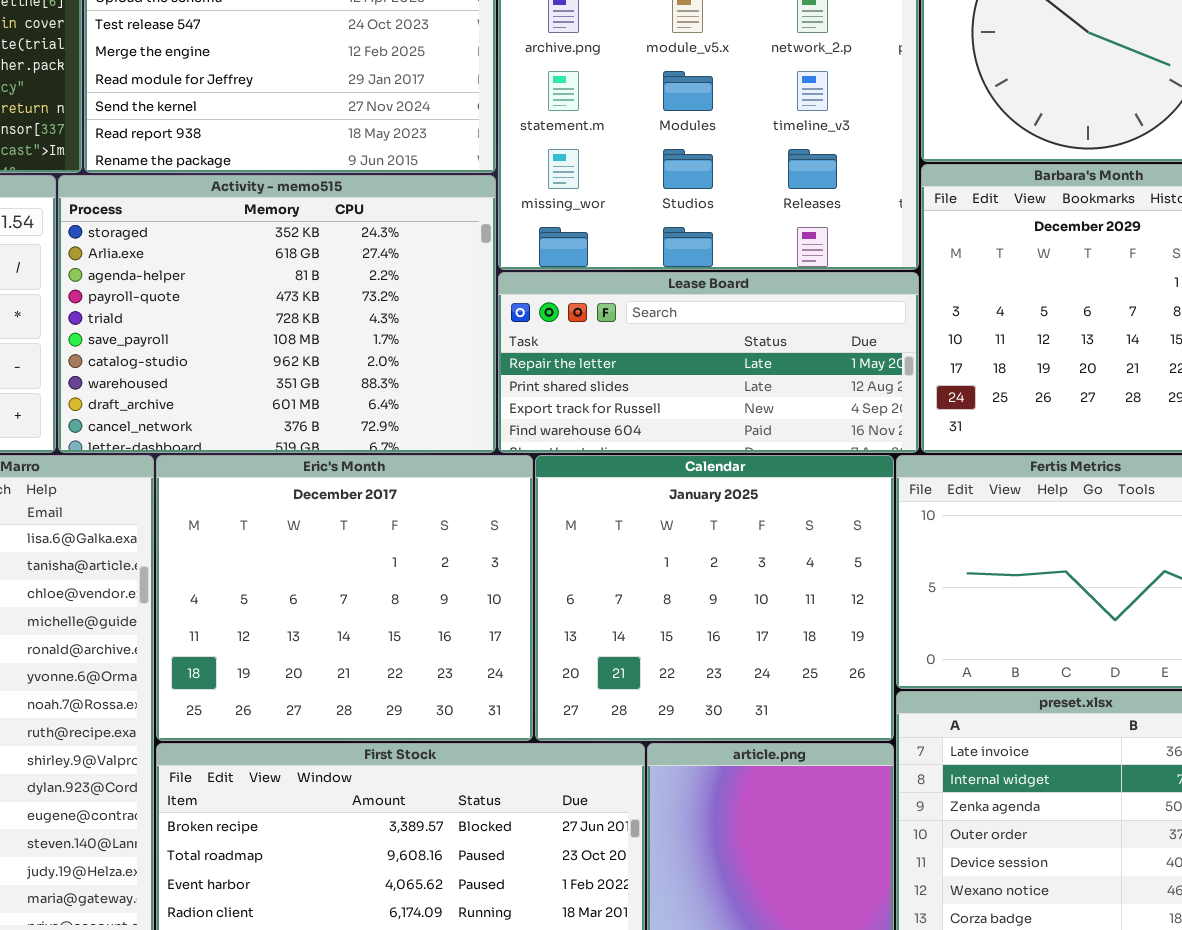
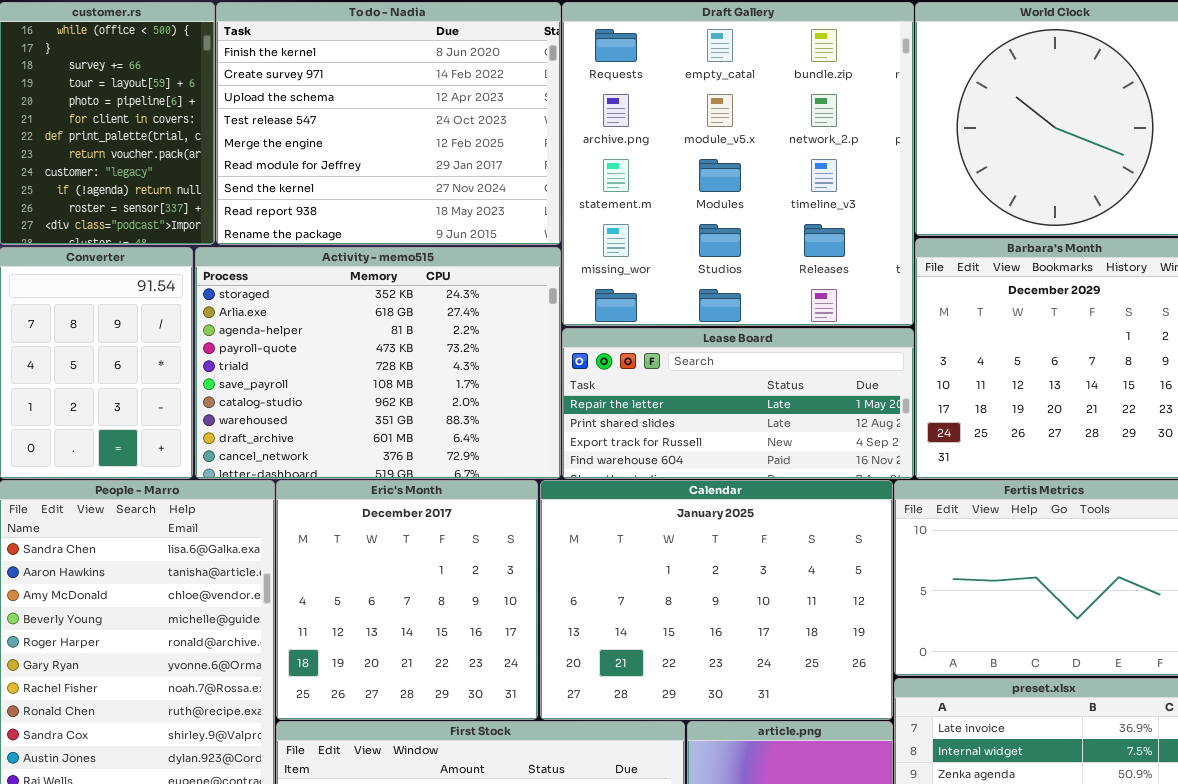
Eric's Month: [156,455,533,741] -> [276,480,538,720], resized
Calendar: [535,455,894,741] -> [540,480,893,720], resized

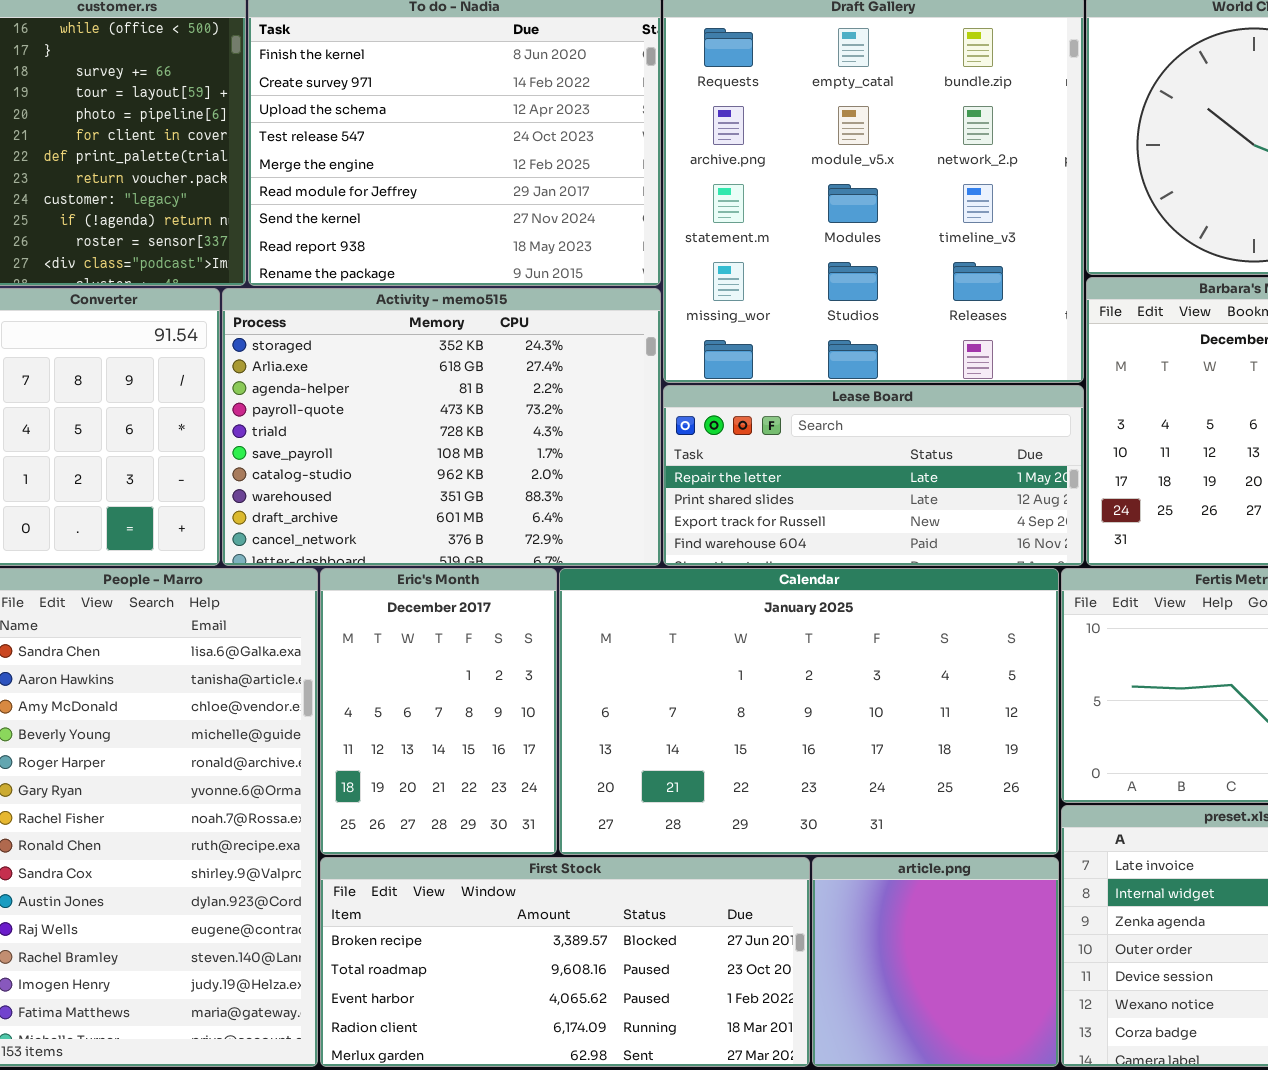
Eric's Month: [276,480,538,720] -> [320,568,557,855], resized
Calendar: [540,480,893,720] -> [559,568,1059,855], resized

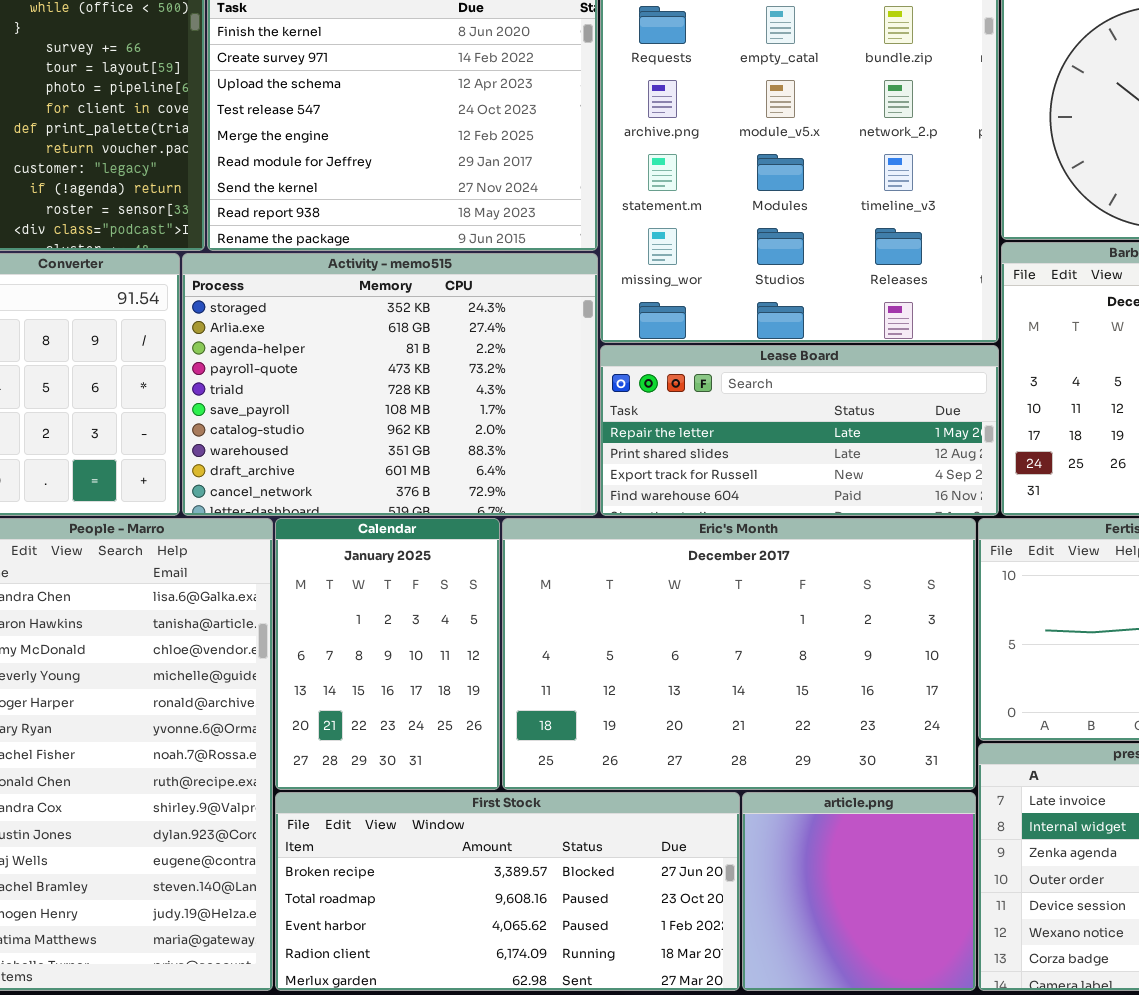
Eric's Month: [320,568,557,855] -> [502,518,976,790], moved, resized
Calendar: [559,568,1059,855] -> [275,518,500,790], moved, resized

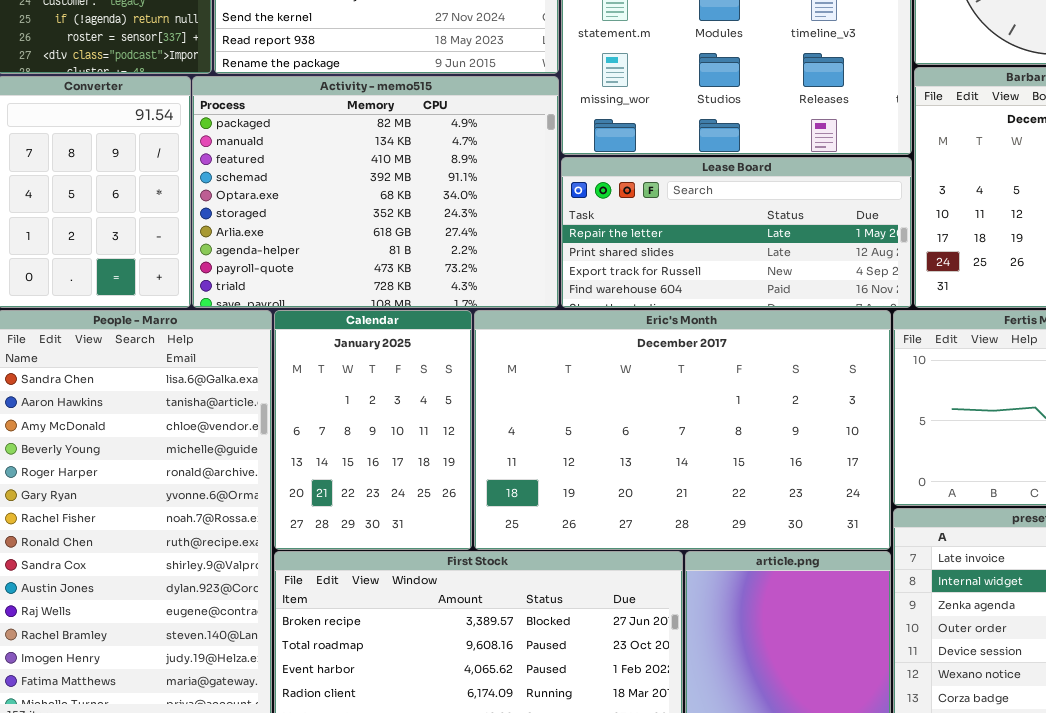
Activity - memo515: [182,253,598,516] -> [192,76,559,308], scrolled up 5 rows

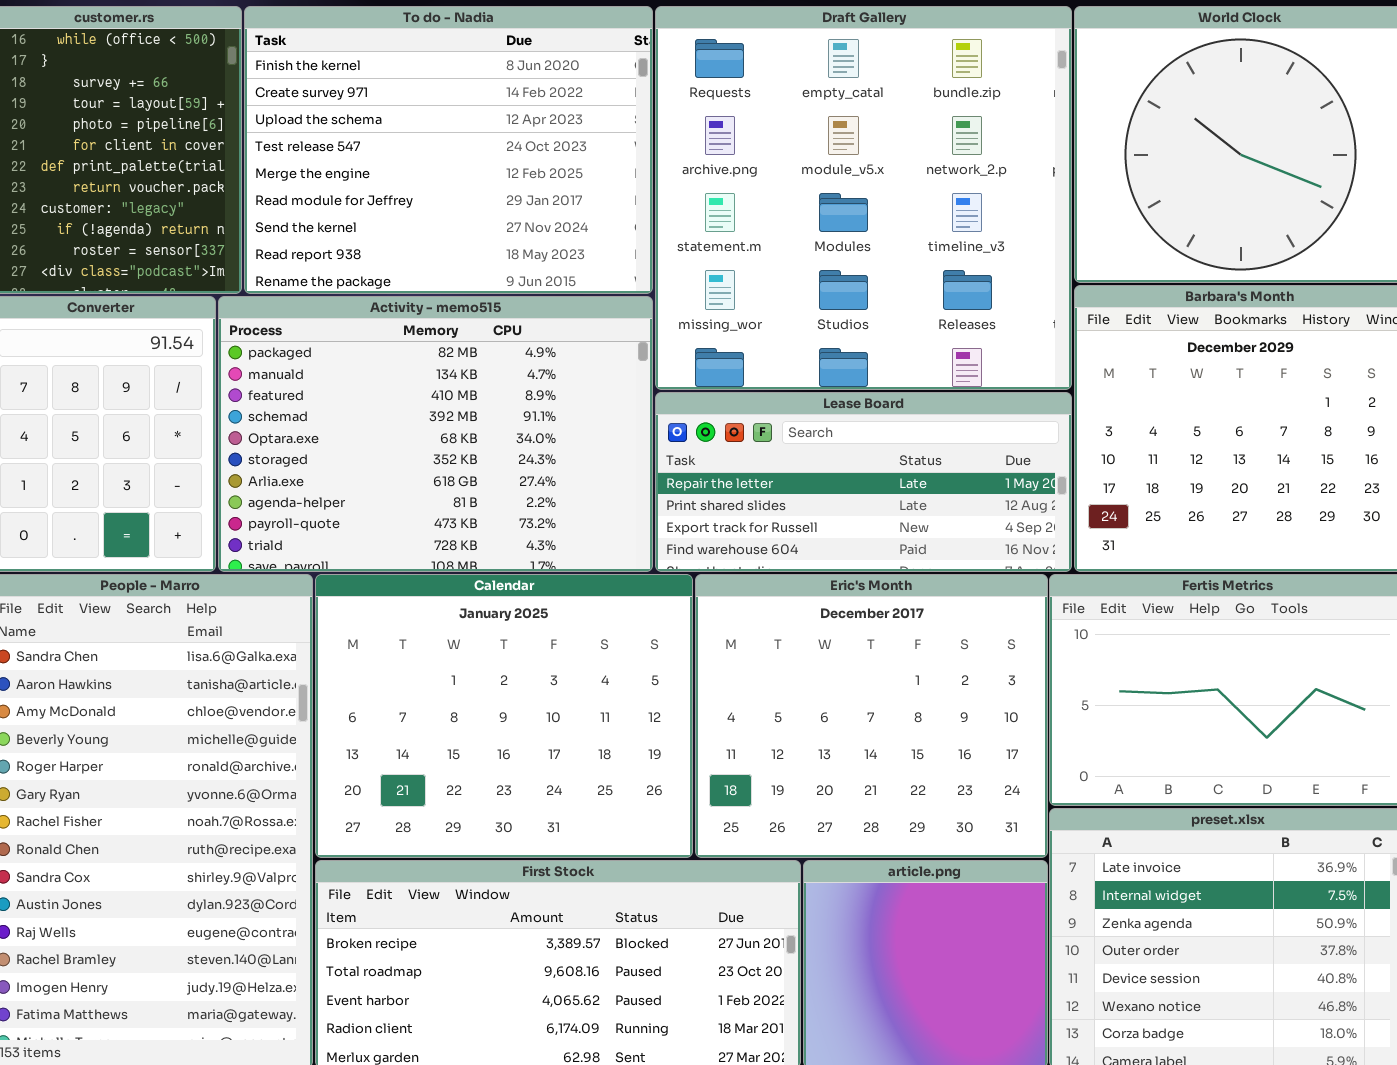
Calendar: [274,310,472,550] -> [315,574,693,858], resized
Eric's Month: [474,310,891,550] -> [695,574,1048,858], resized

